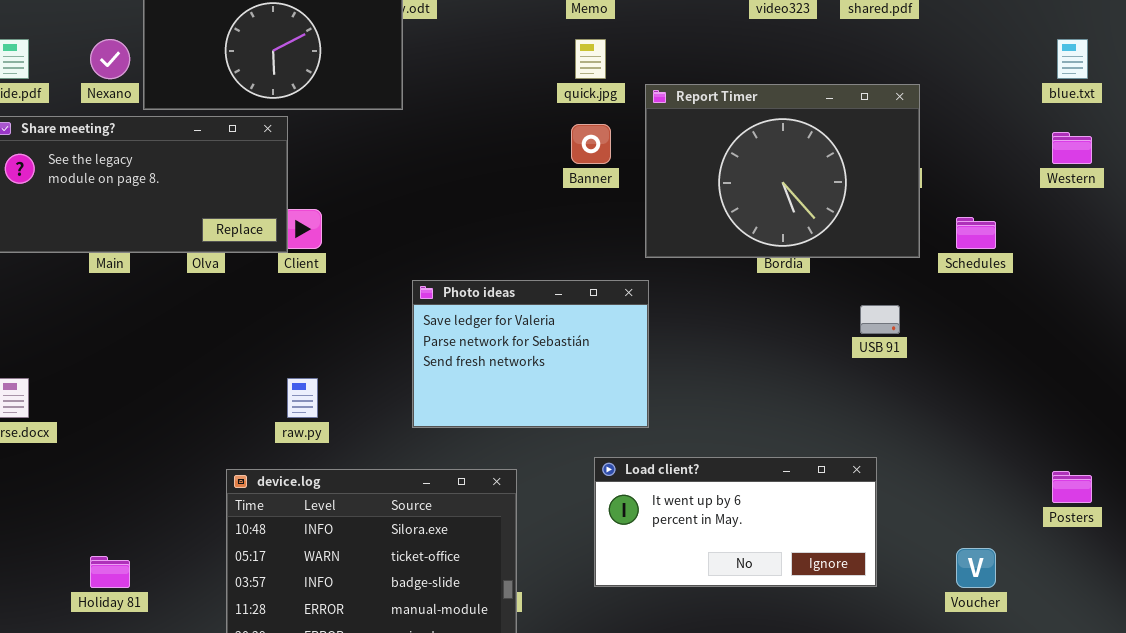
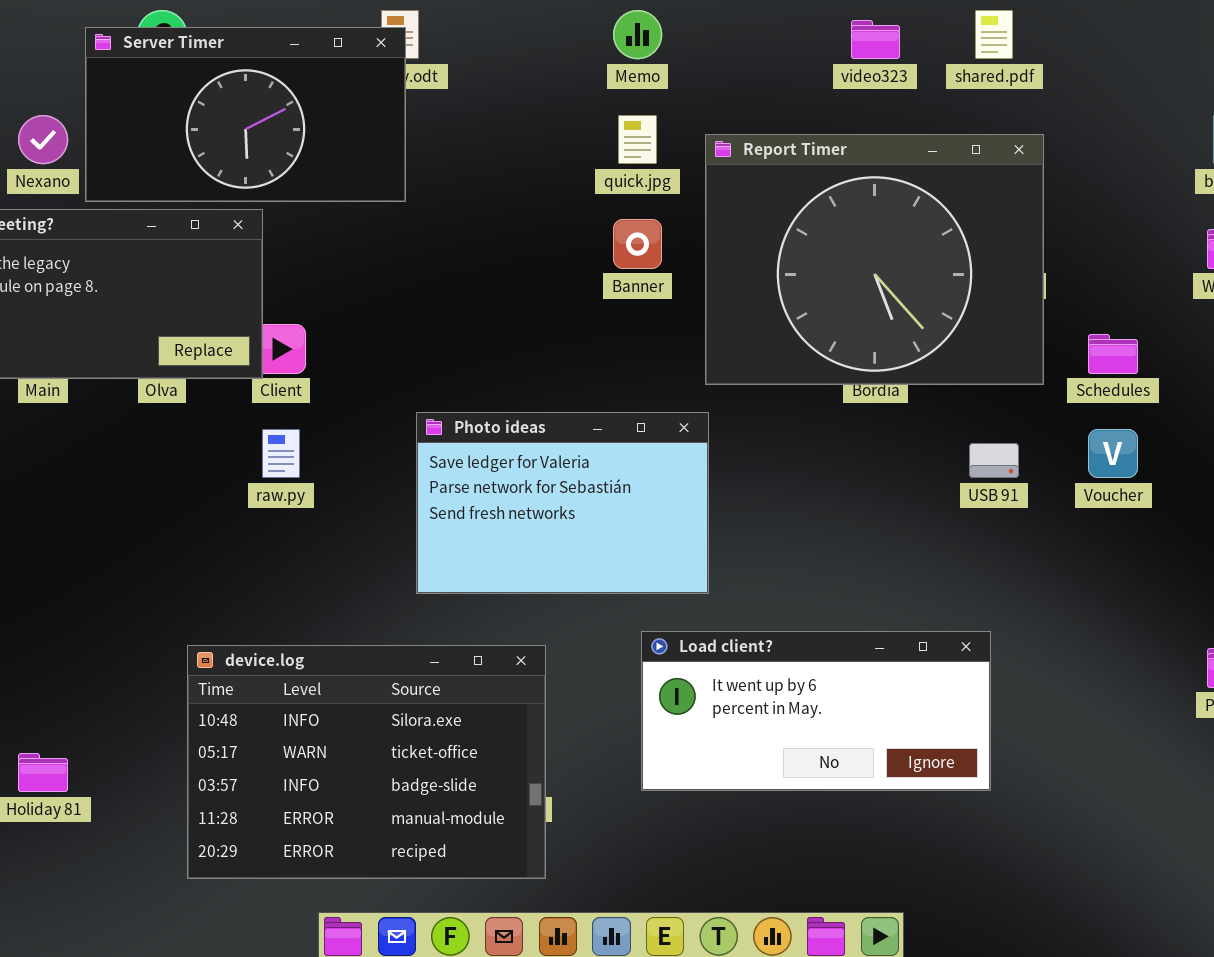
Report Timer: [645,84,920,258] -> [705,134,1044,385], resized
raw.py: [287,378,318,418] -> [262,429,300,478], moved
Voucher: [956,548,996,588] -> [1088,429,1138,478], moved

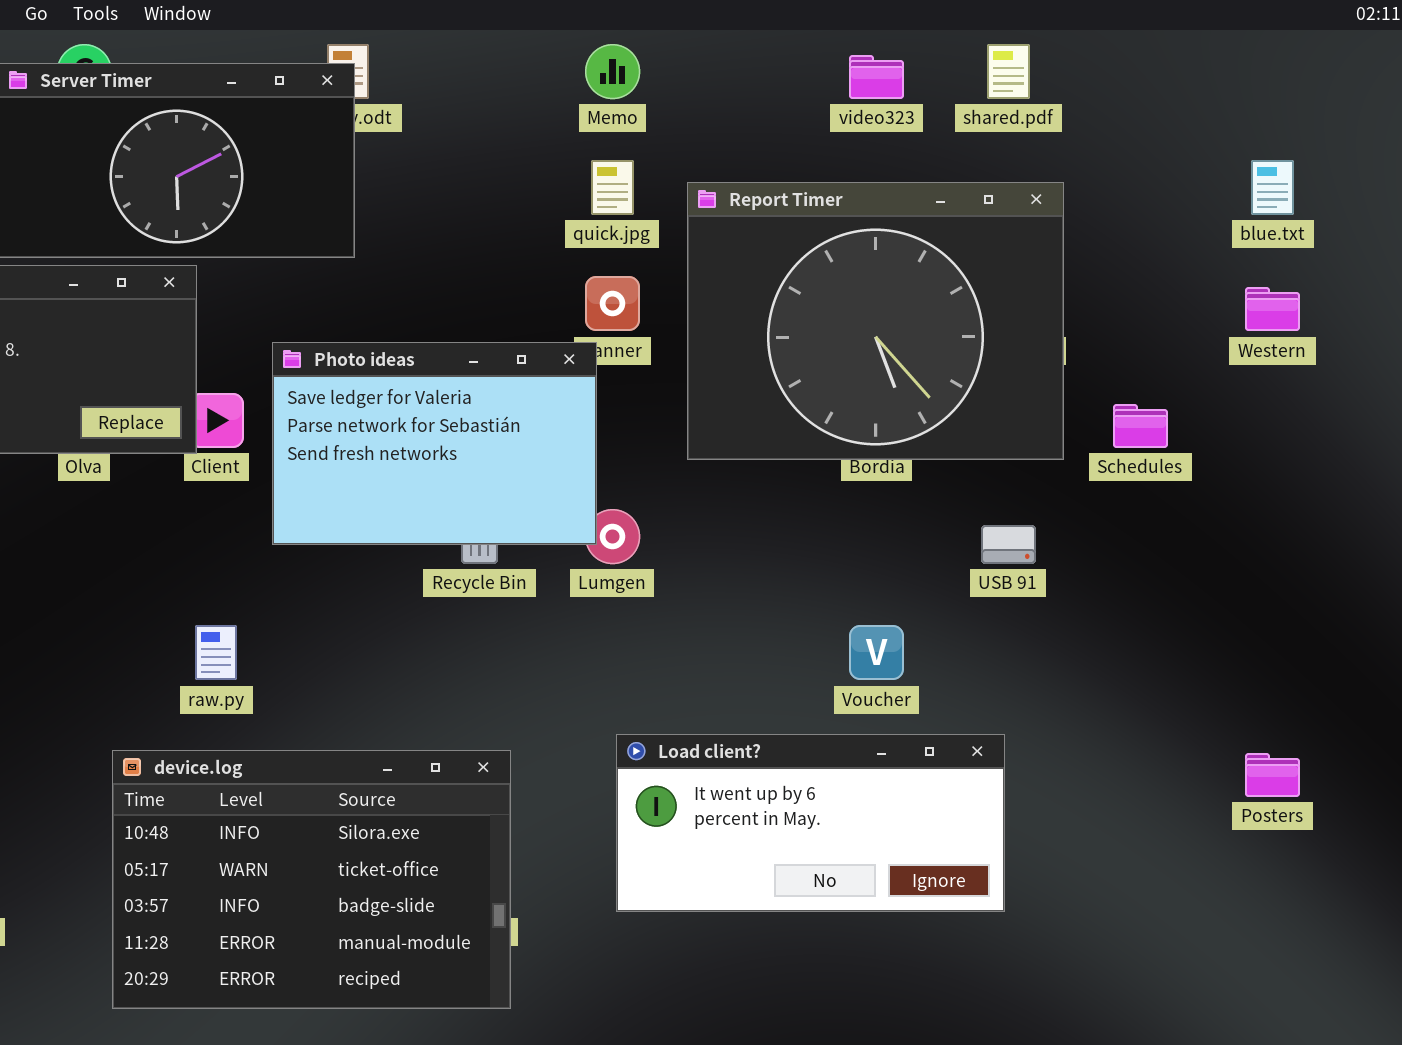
Photo ideas: [416,412,709,594] -> [272,342,597,545], moved
raw.py: [262,429,300,478] -> [195,625,237,680], moved
Voucher: [1088,429,1138,478] -> [849,625,904,680], moved

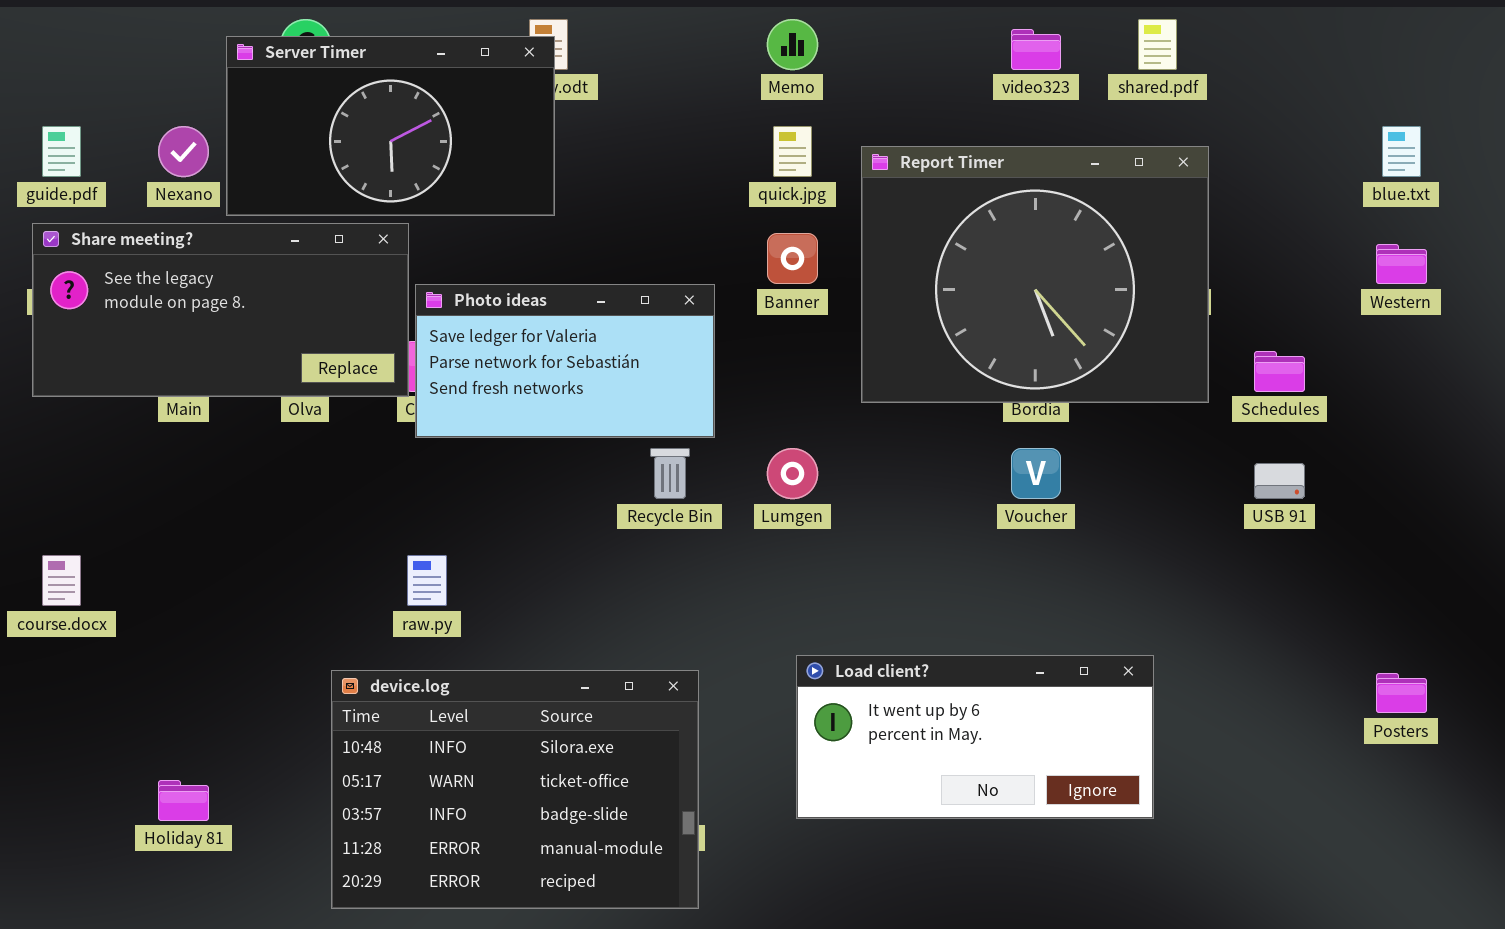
Photo ideas: [272,342,597,545] -> [415,284,715,438], moved, resized
USB 91: [981,525,1036,564] -> [1254,463,1305,499], moved
Voucher: [849,625,904,680] -> [1011,448,1061,499], moved

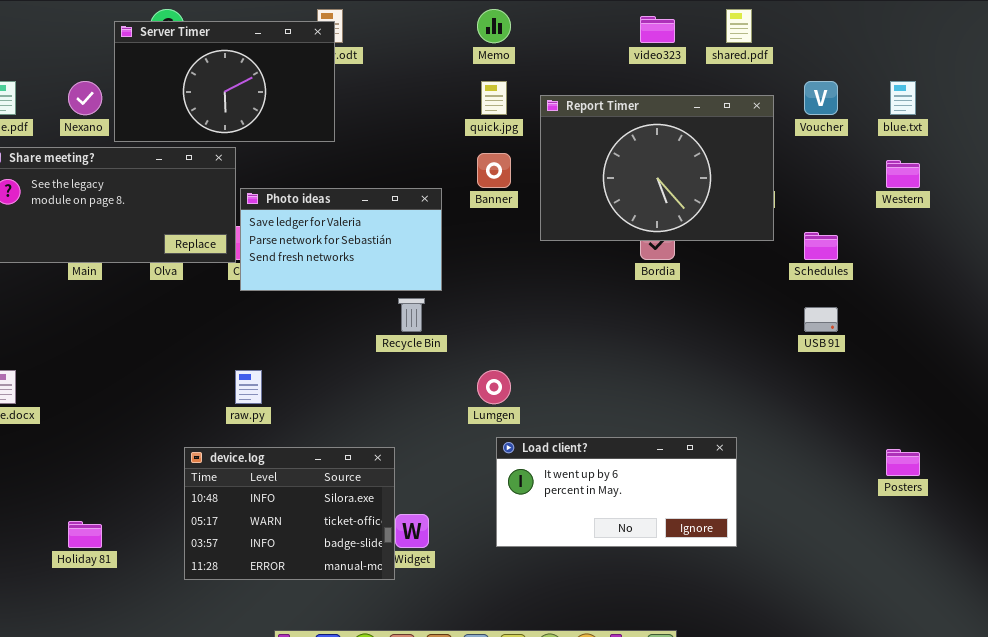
Report Timer: [861,146,1209,403] -> [540,95,774,241], resized
Lumgen: [767,448,818,499] -> [477,370,511,404], moved
Voucher: [1011,448,1061,499] -> [804,81,838,115], moved
device.log: [331,670,699,909] -> [184,447,395,580], resized

